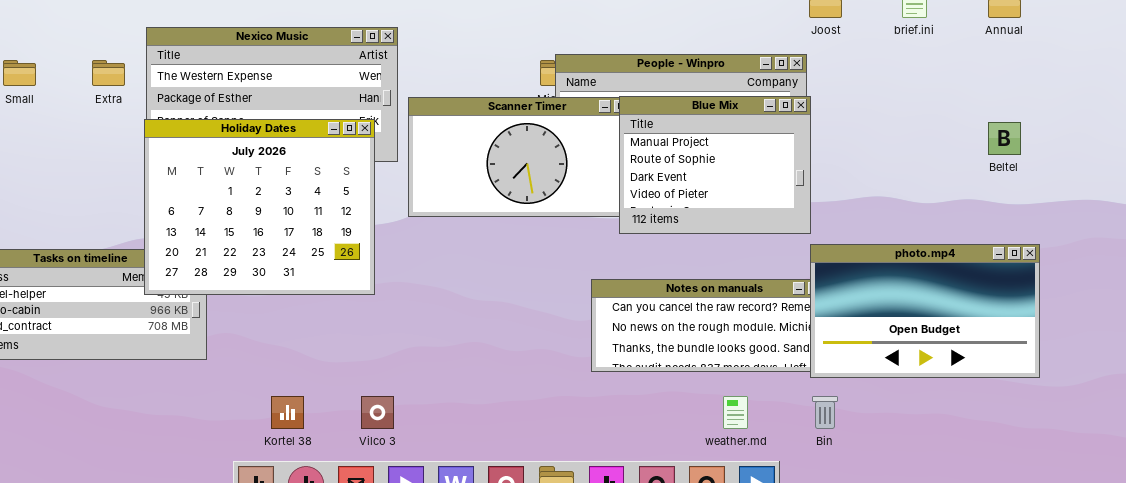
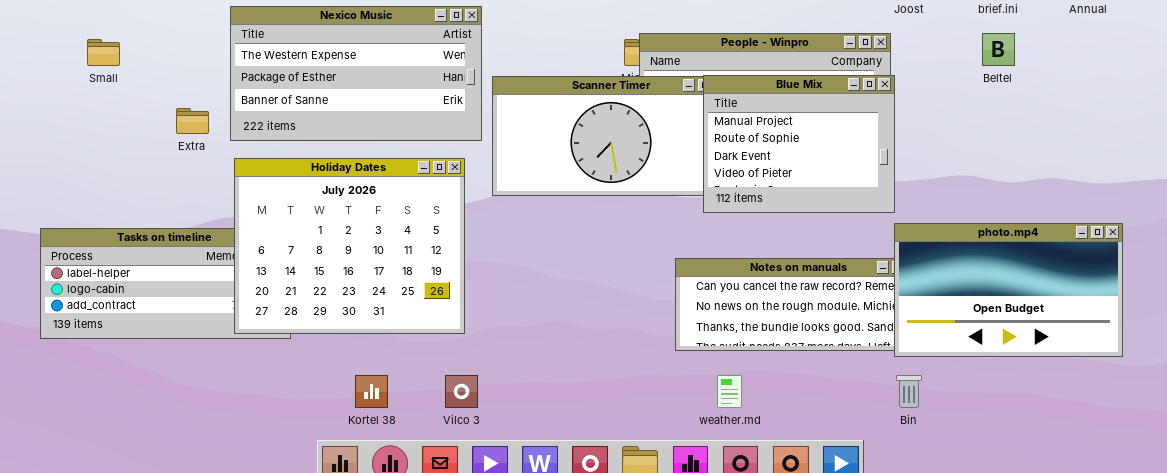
Extra: [92,60,125,86] -> [176,108,209,134], moved
Holiday Dates: [144,119,375,295] -> [234,158,465,334], moved
Beltel: [988,122,1021,155] -> [982,33,1015,66], moved
weather.md: [723,396,748,429] -> [717,375,742,408], moved

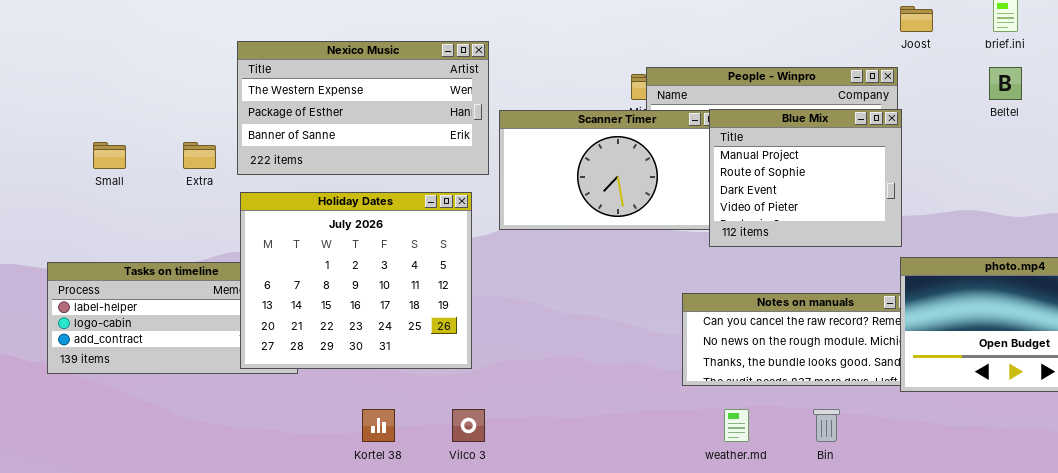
Small: [87,39,120,66] -> [93,142,126,169], moved
Bin: [896,375,922,408] -> [813,409,840,442], moved

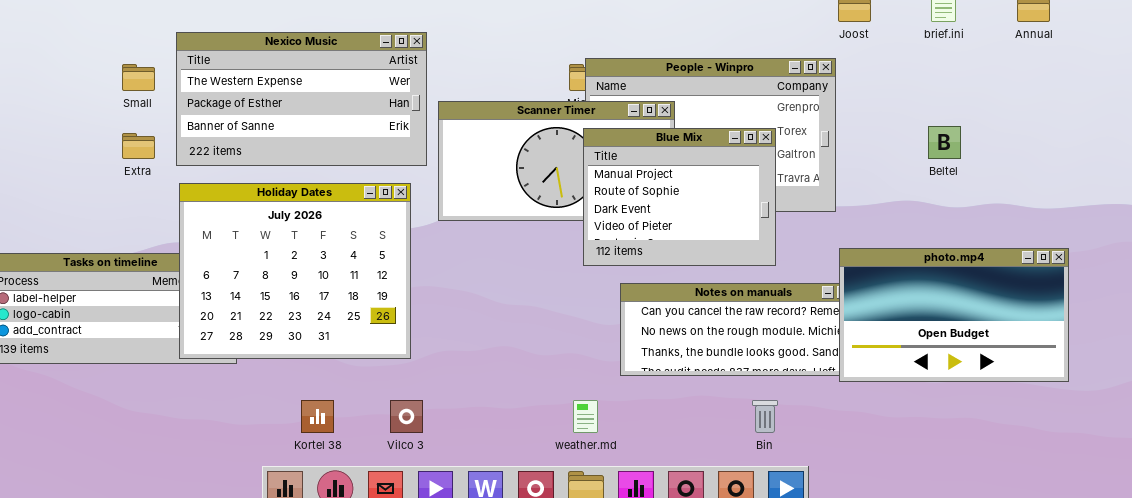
Beltel: [989,67,1022,100] -> [928,126,961,159], moved
Blue Mix: [709,109,902,247] -> [583,128,776,266], moved
Small: [93,142,126,169] -> [122,64,155,91], moved
weather.md: [724,409,749,442] -> [573,400,598,433], moved

